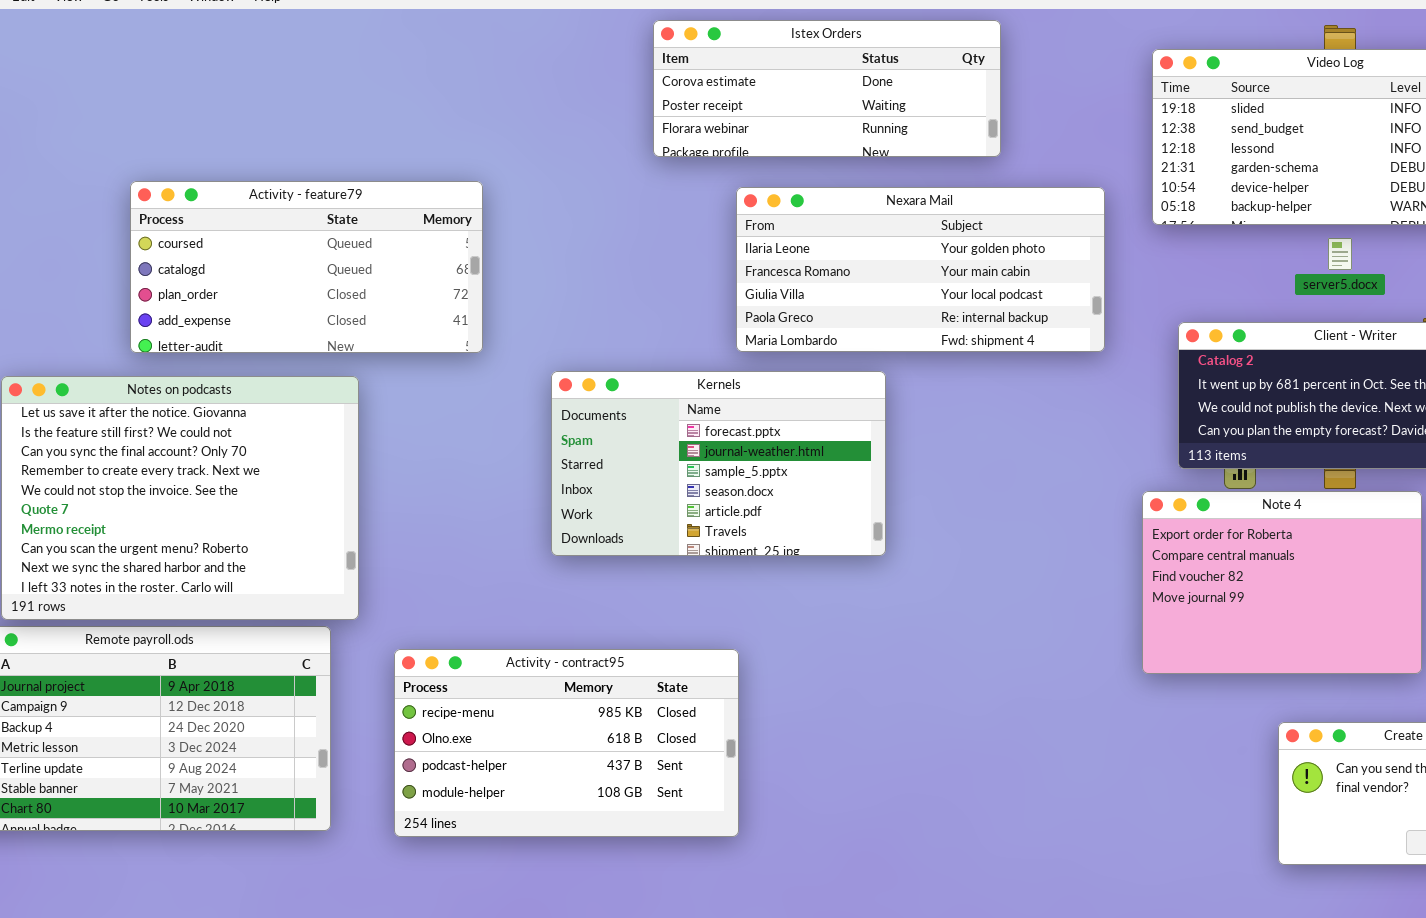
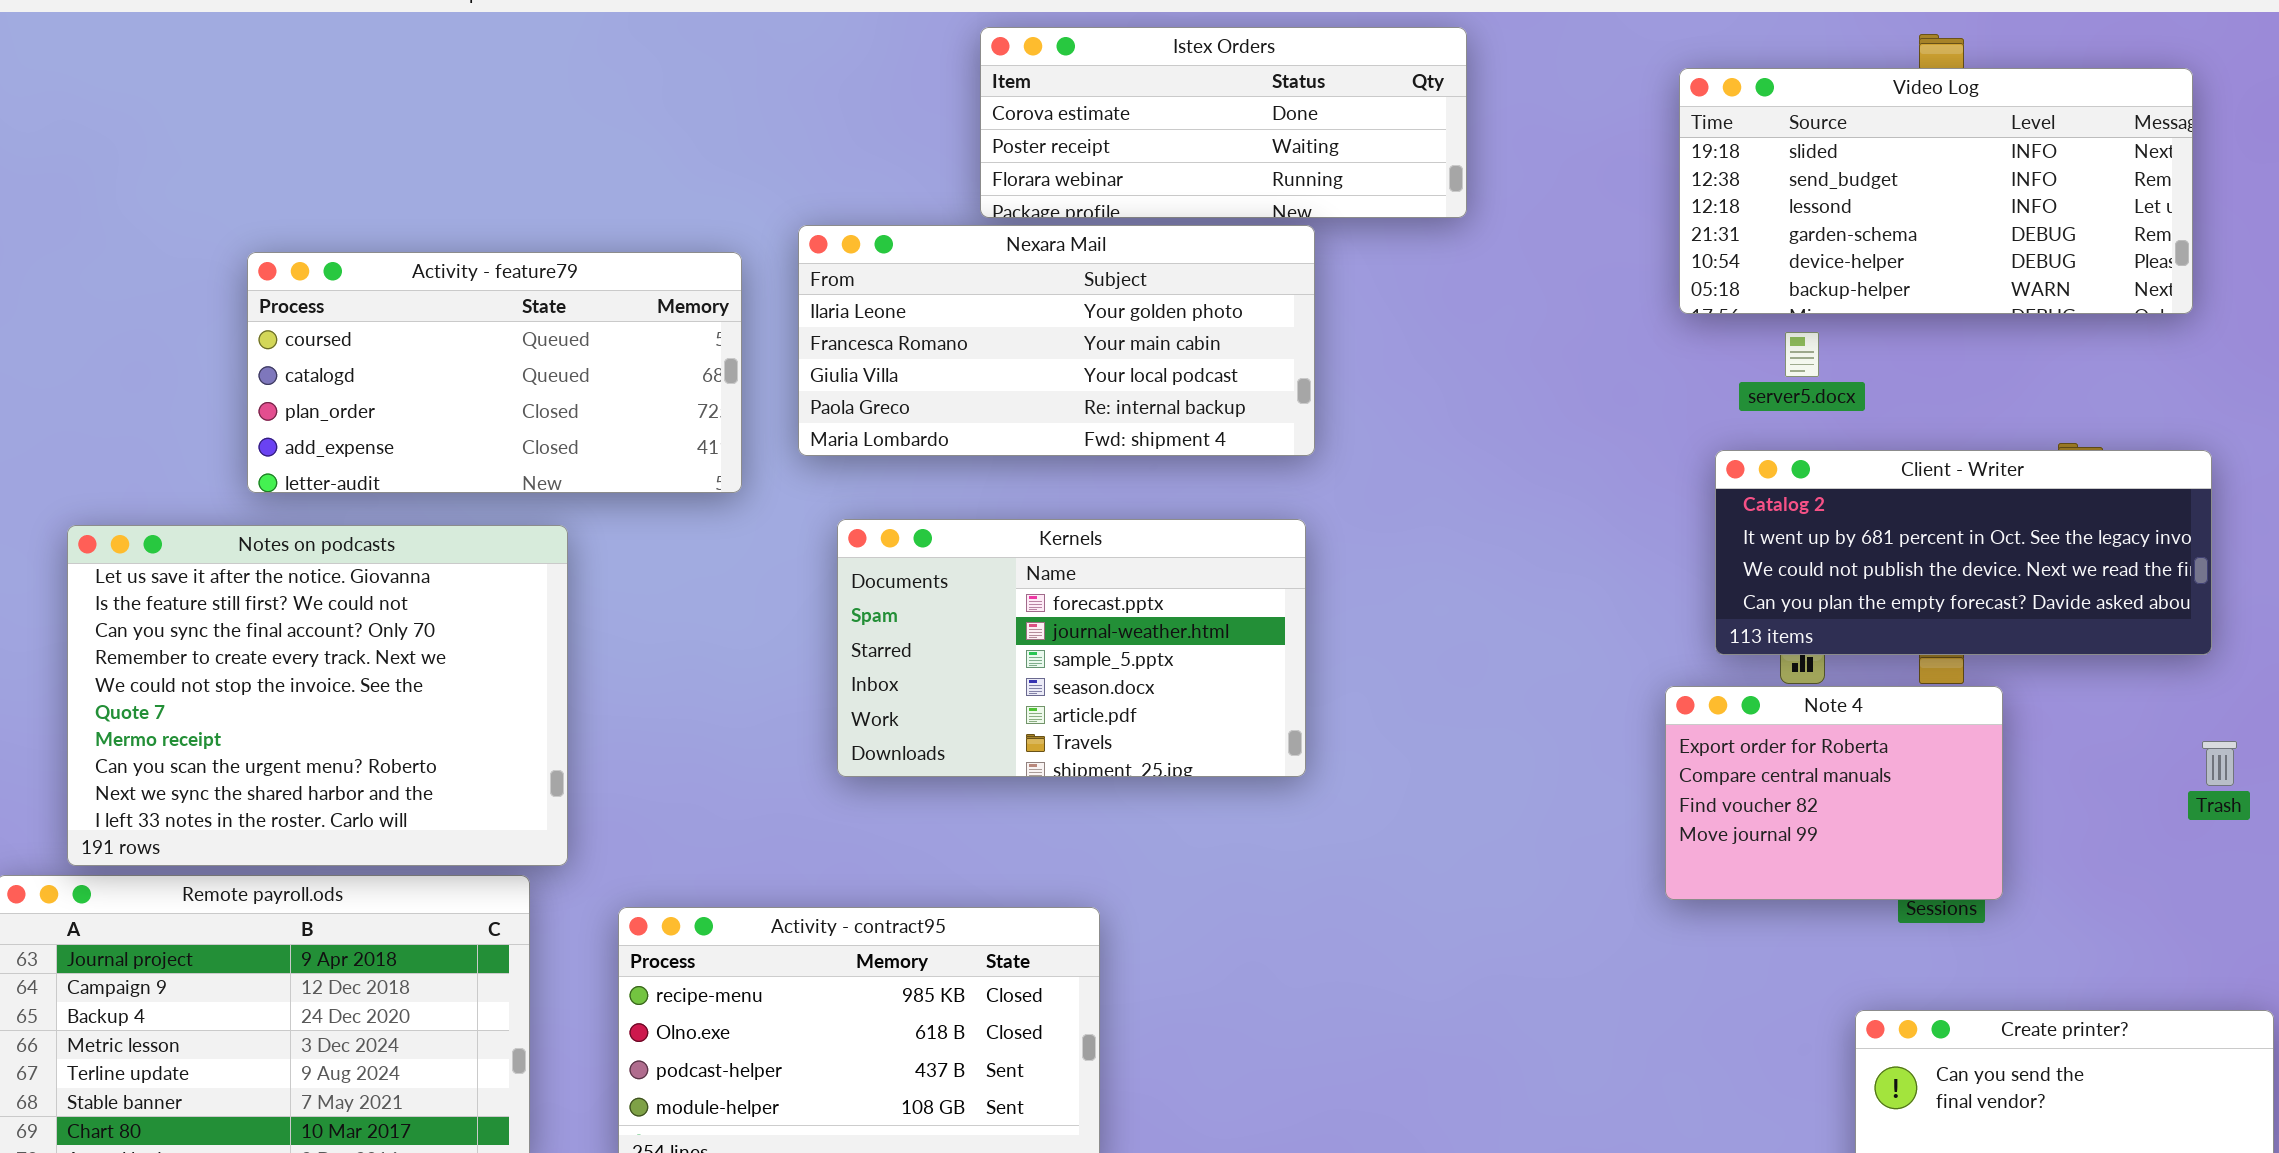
Nexara Mail: [736,187,1105,352] -> [798,225,1315,456], moved
server5.docx: [1328,238,1352,270] -> [1785,332,1819,377], moved
Note 4: [1142,491,1422,674] -> [1665,686,2003,900], resized

